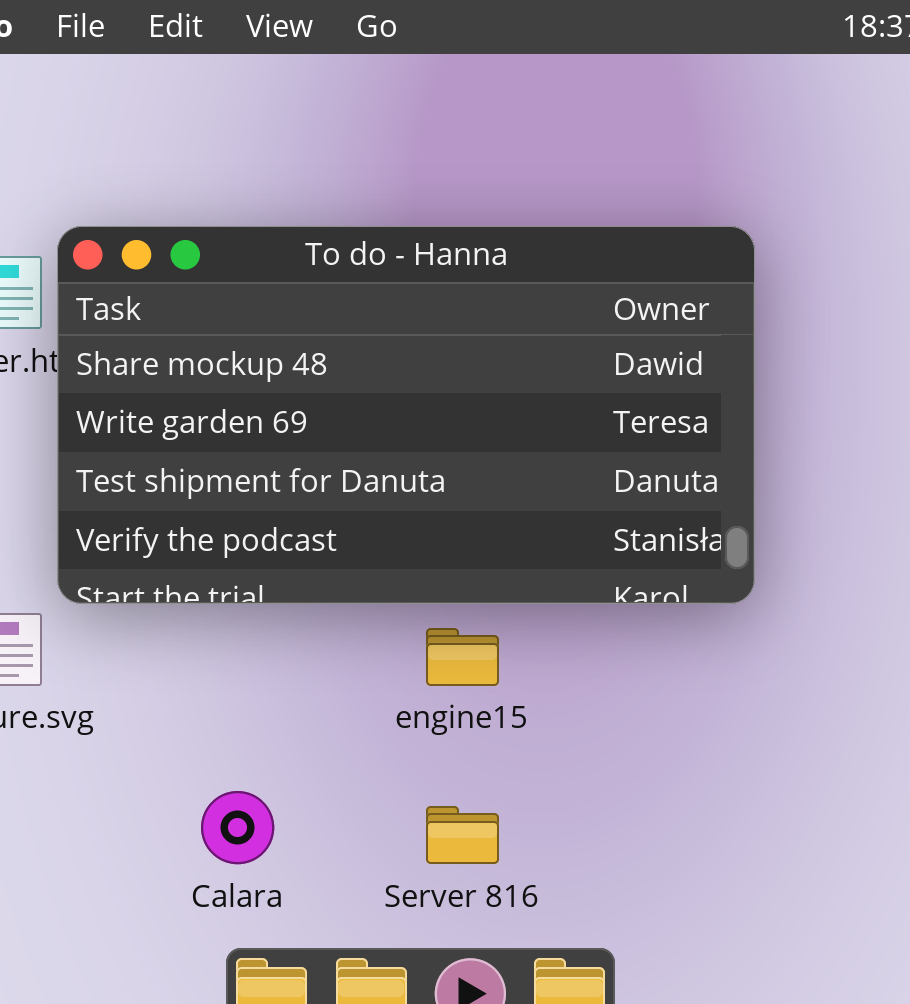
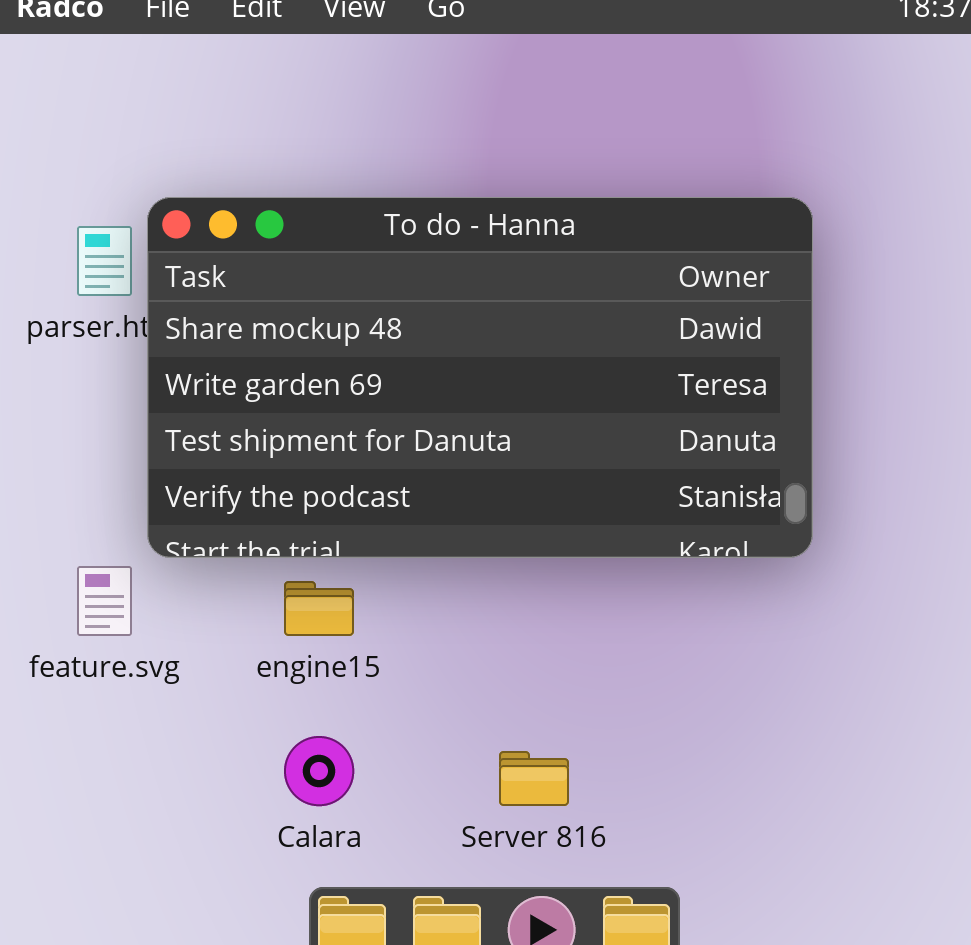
engine15: [426,628,499,686] -> [284,581,354,636], moved

